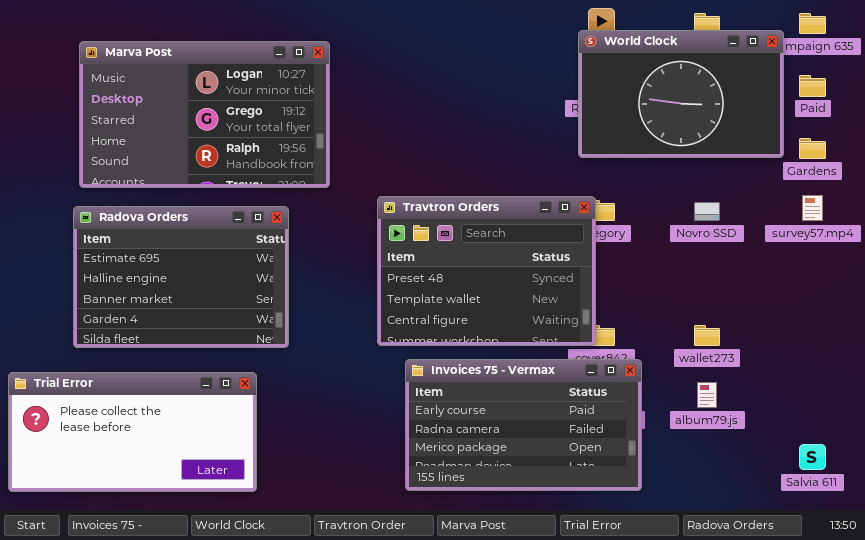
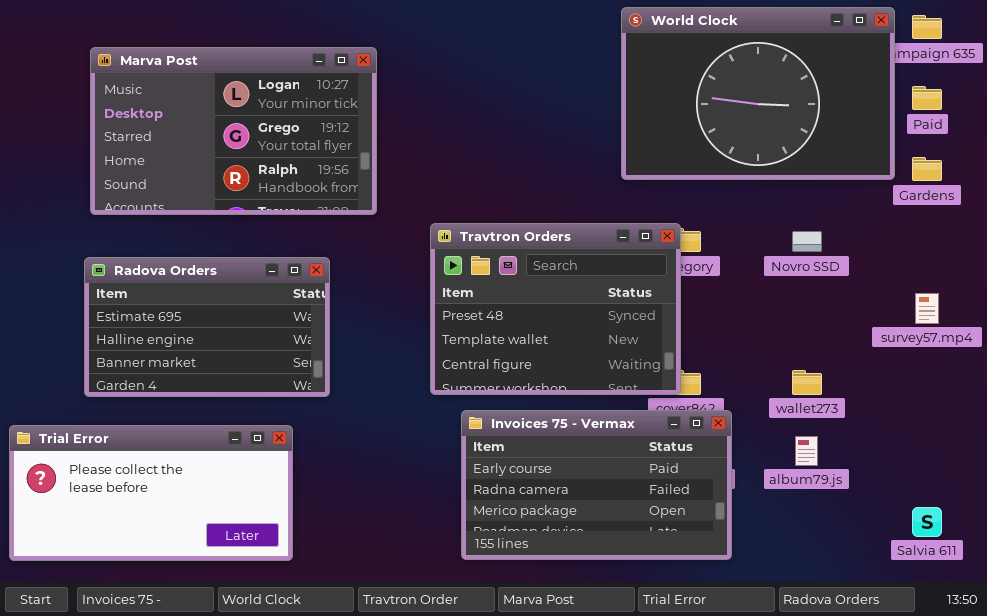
World Clock: [578,30,784,158] -> [621,7,895,180], resized
survey57.mp4: [802,195,823,221] -> [915,293,939,324], moved
Radova Orders: [73,206,289,348] -> [84,257,330,397], resized

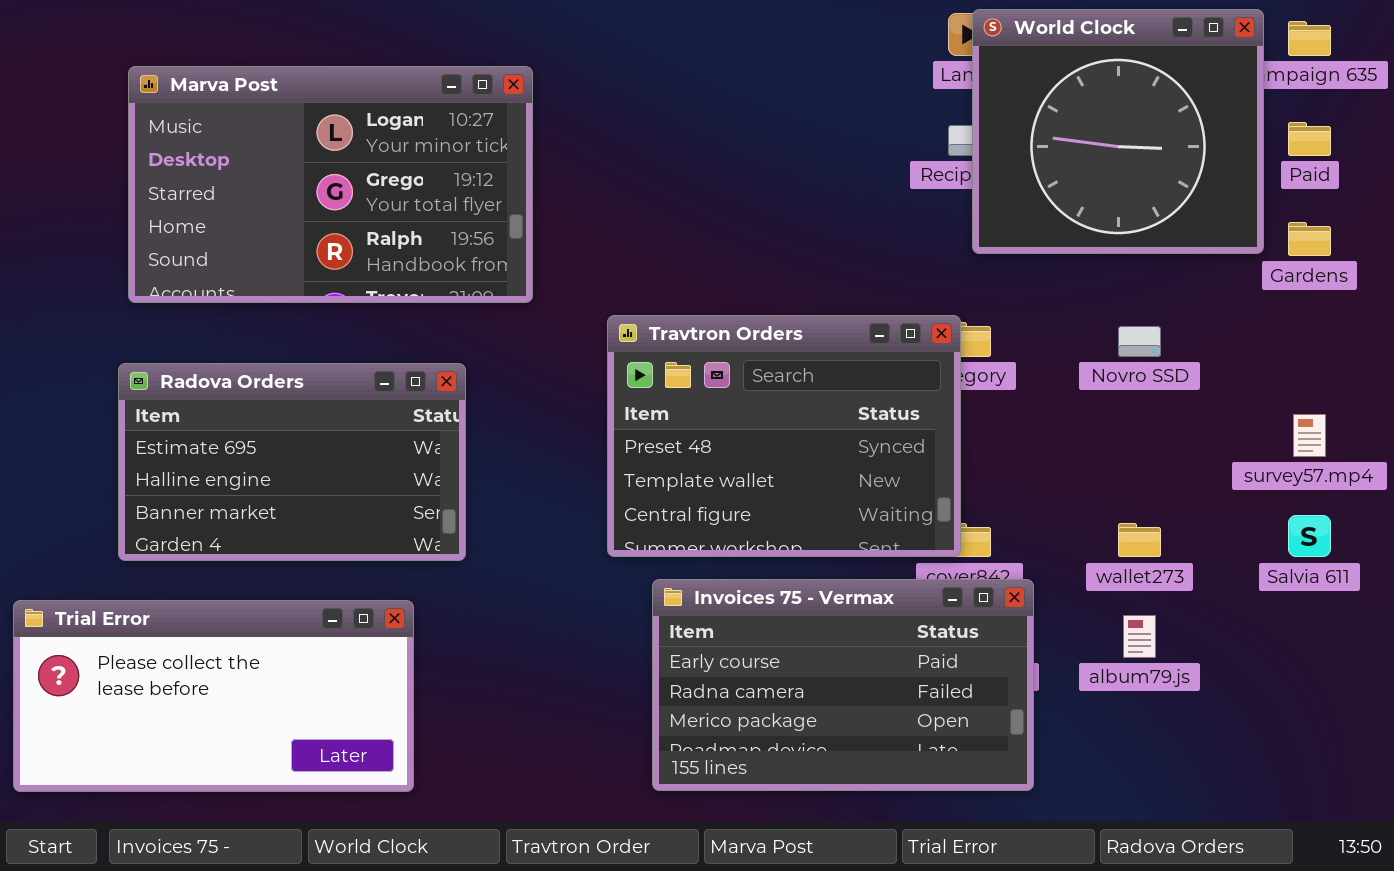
World Clock: [621,7,895,180] -> [972,9,1264,254], resized
Salvia 611: [912,507,942,537] -> [1288,515,1331,557], moved

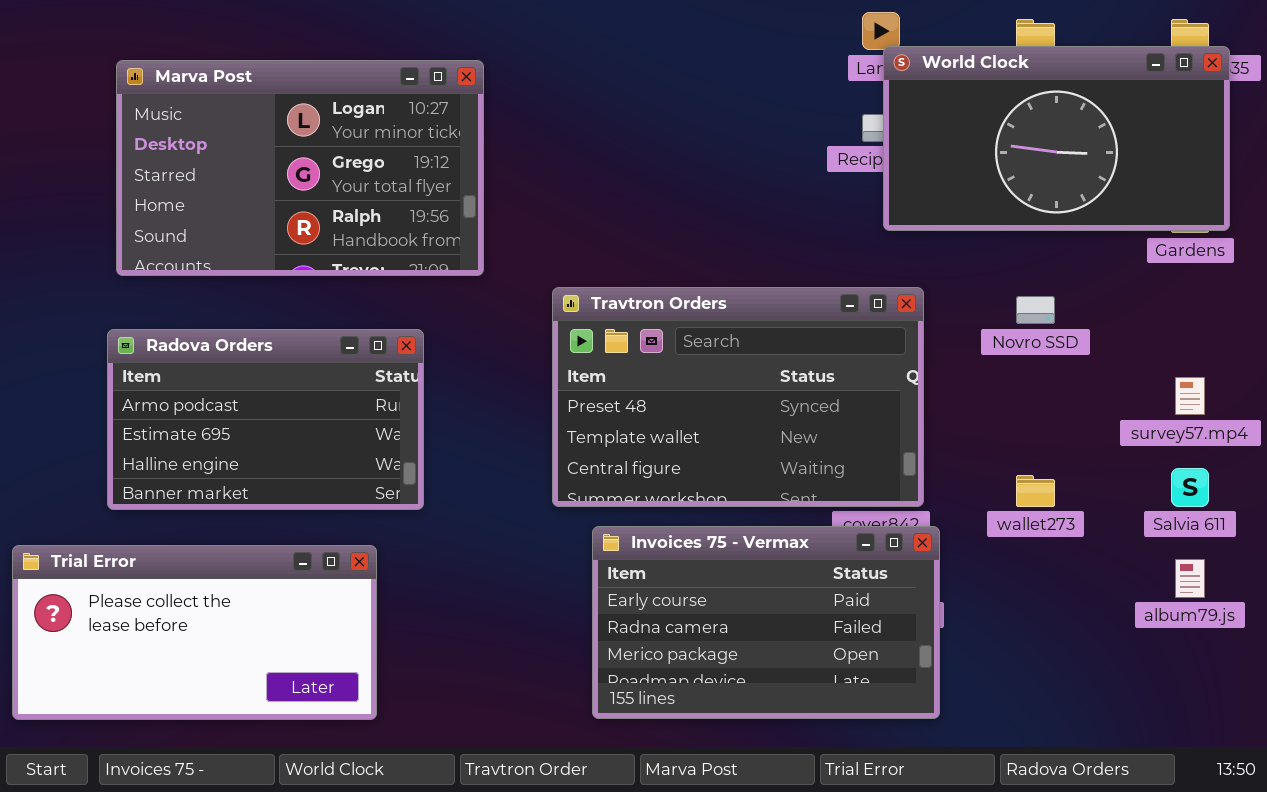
World Clock: [972,9,1264,254] -> [883,46,1230,231], resized
Travtron Orders: [607,315,961,557] -> [552,287,924,507], resized
Radova Orders: [118,363,466,561] -> [107,329,424,510], scrolled up 1 row
album79.js: [1123,615,1156,658] -> [1175,559,1205,598], moved

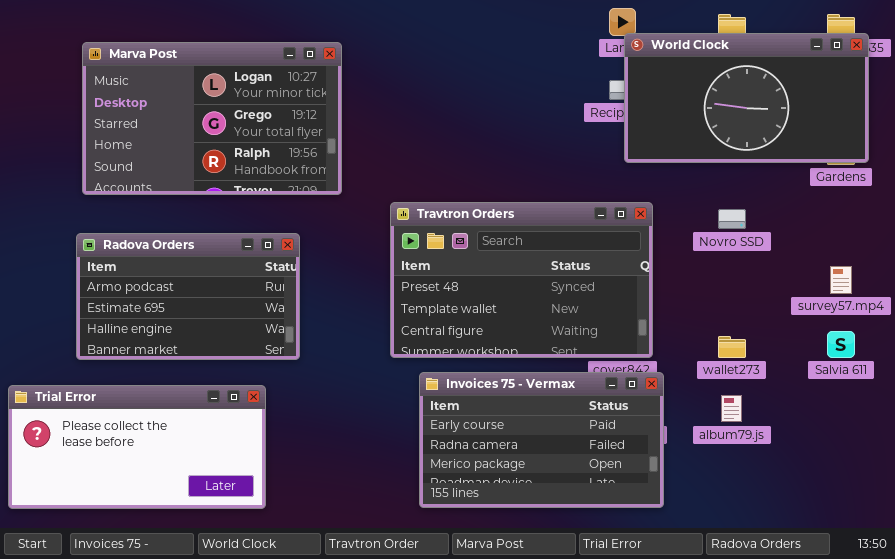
album79.js: [1175,559,1205,598] -> [721,395,742,422], moved

